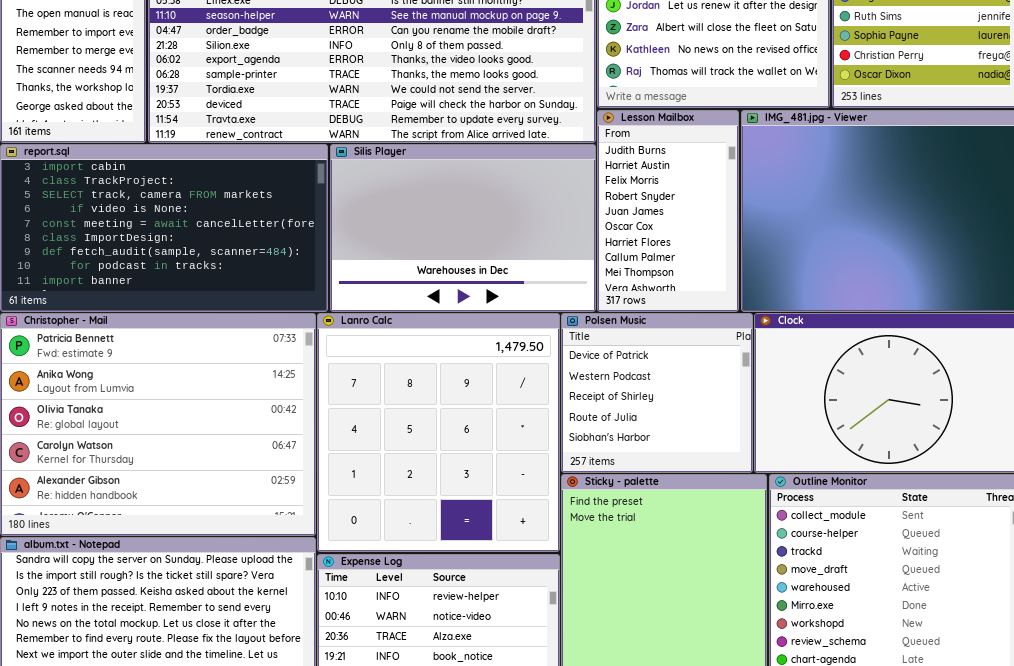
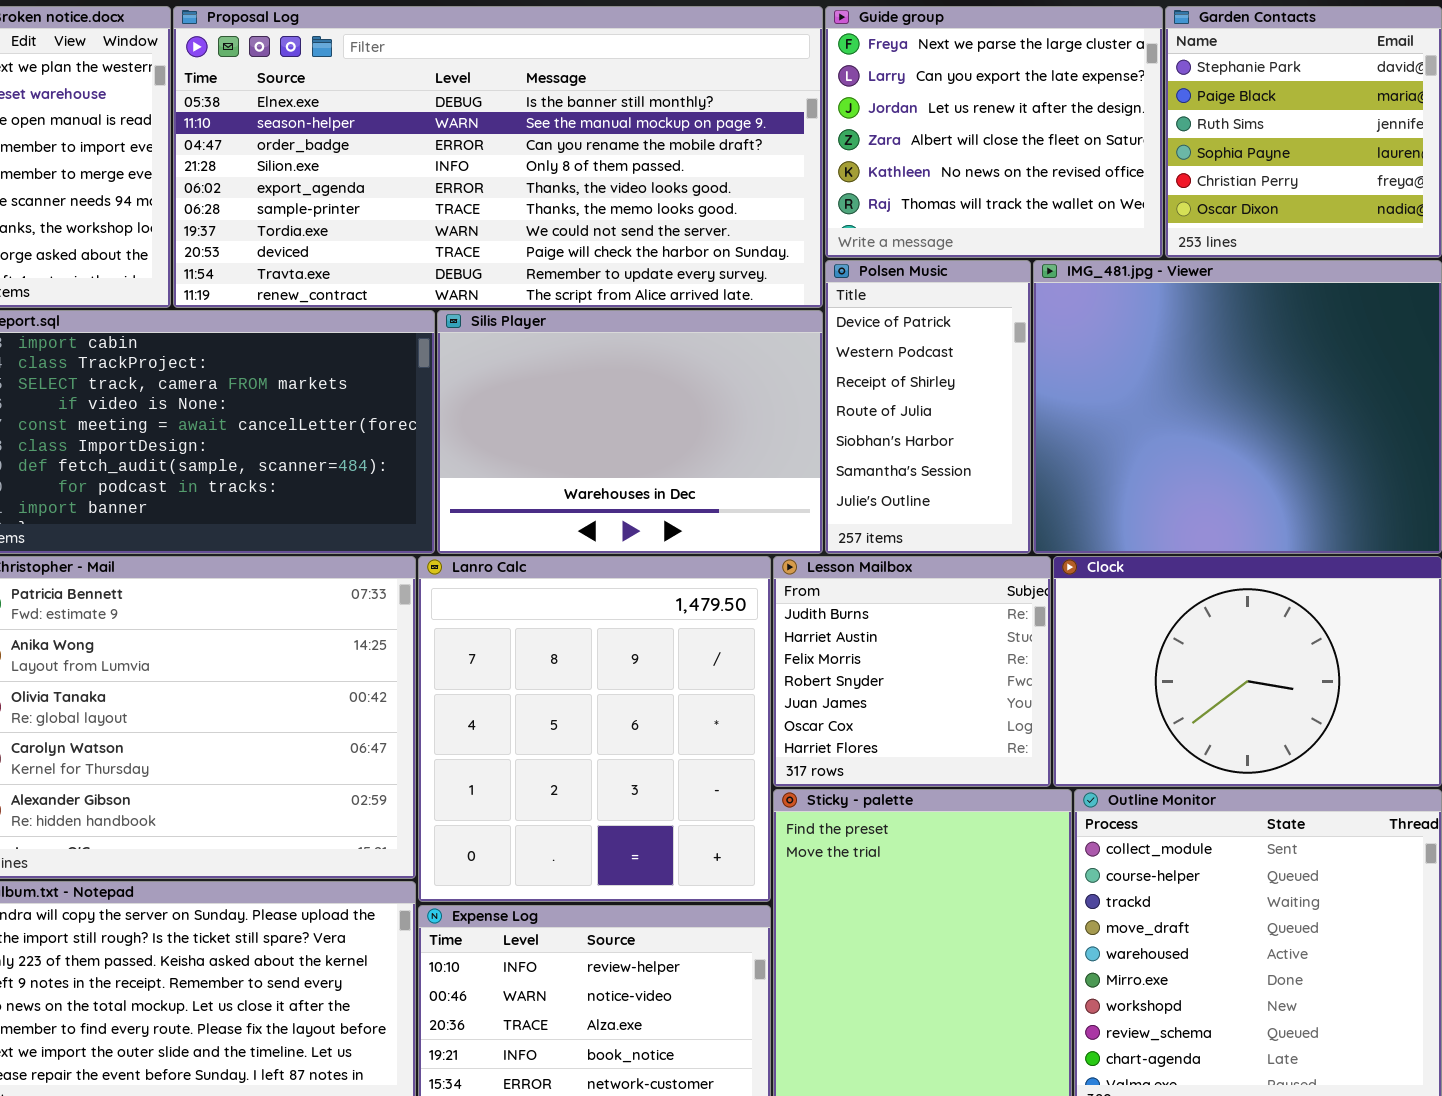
Lesson Mailbox: [597,110,739,312] -> [773,556,1051,787], moved, resized
Polsen Music: [561,313,753,473] -> [825,260,1031,554], moved, resized

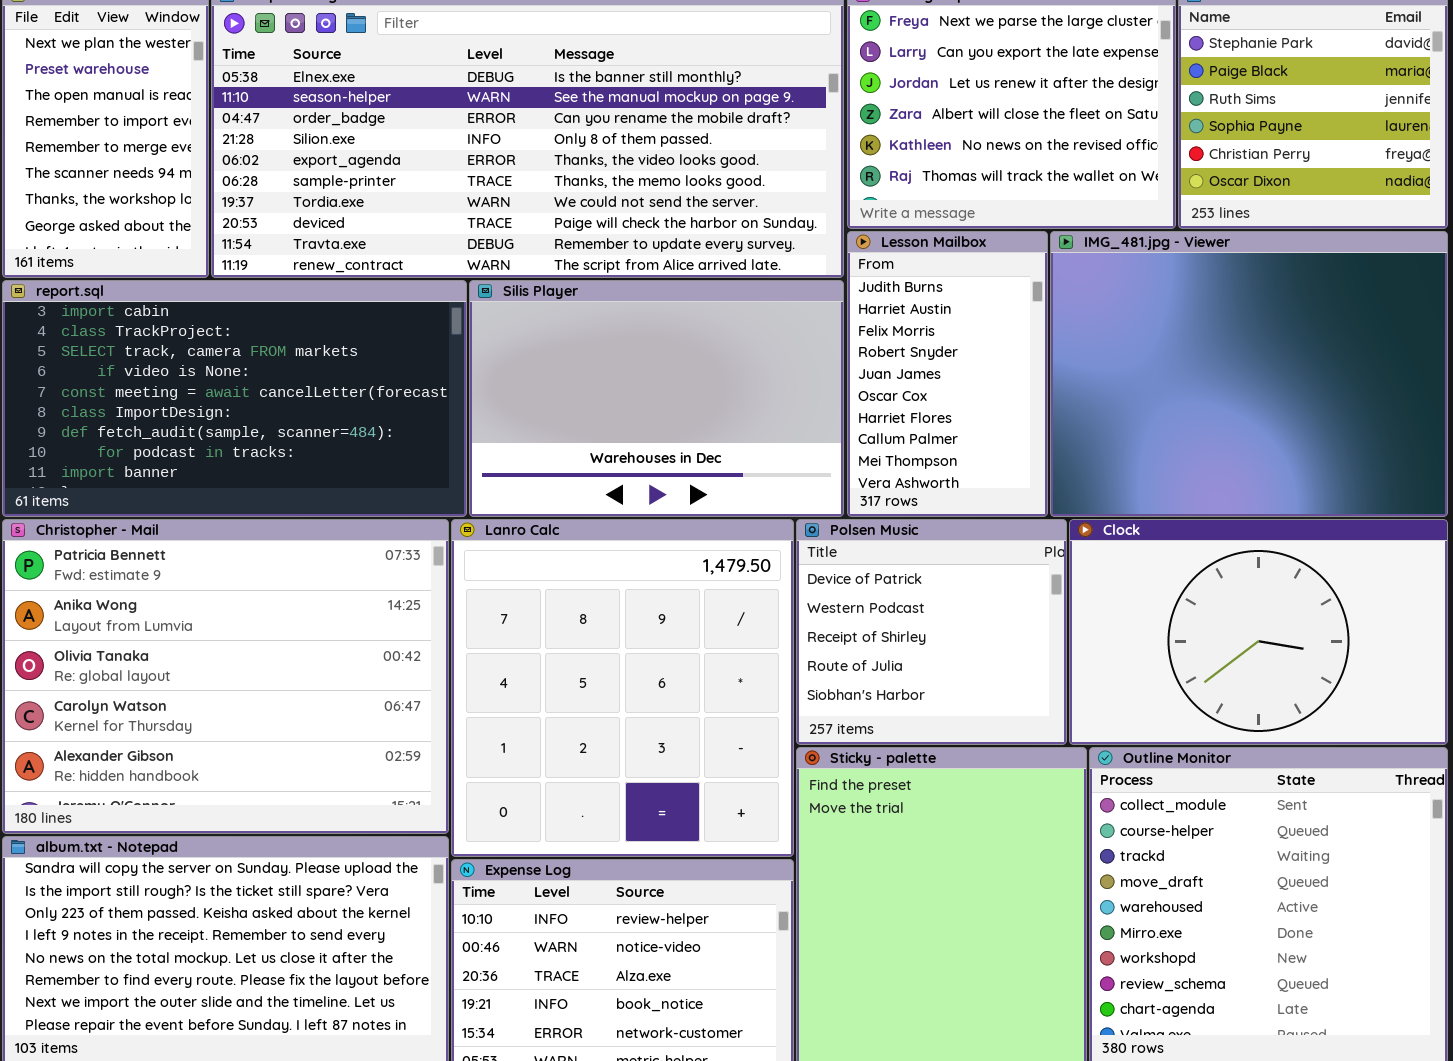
Polsen Music: [825,260,1031,554] -> [796,519,1067,745], moved, resized
Lesson Mailbox: [773,556,1051,787] -> [847,231,1048,517], moved, resized

